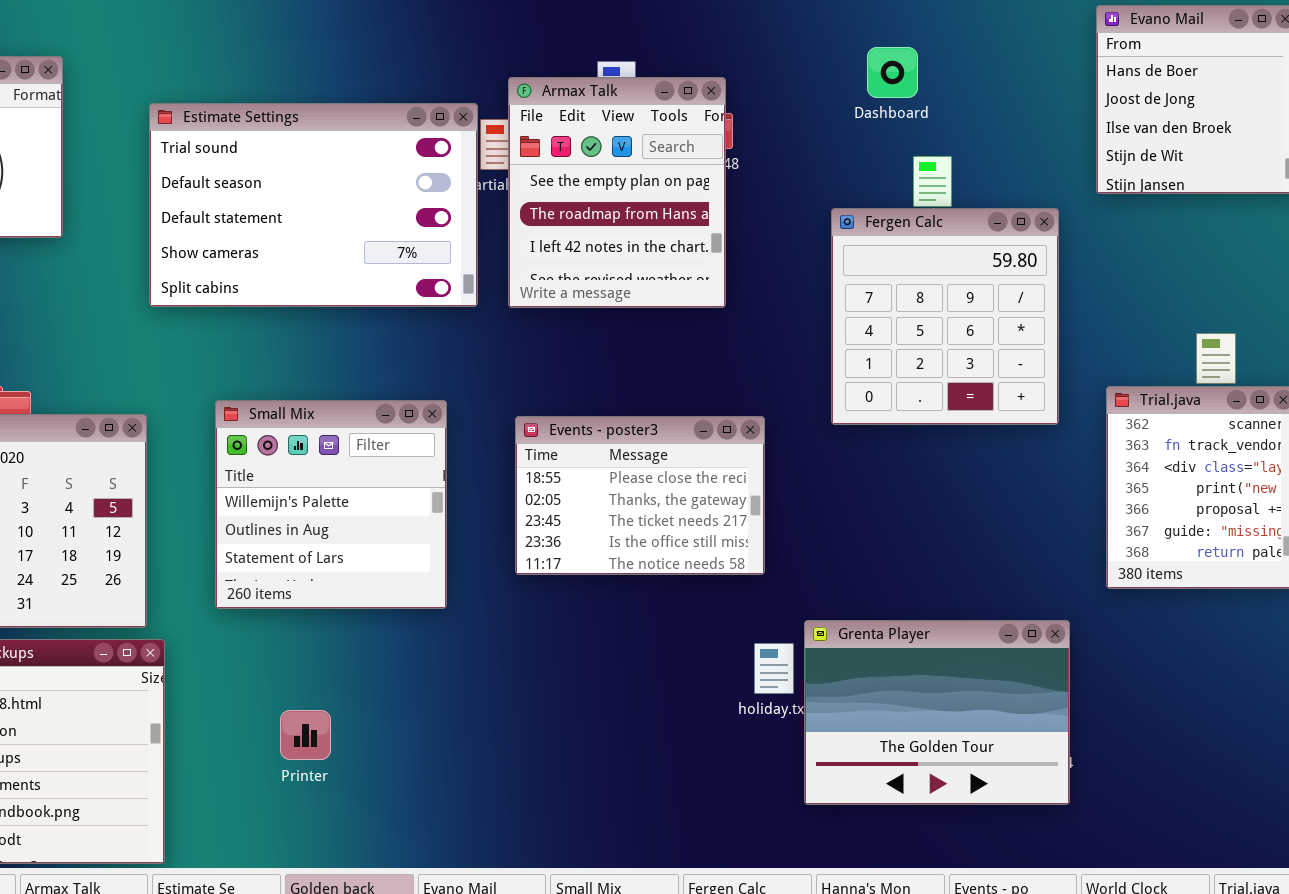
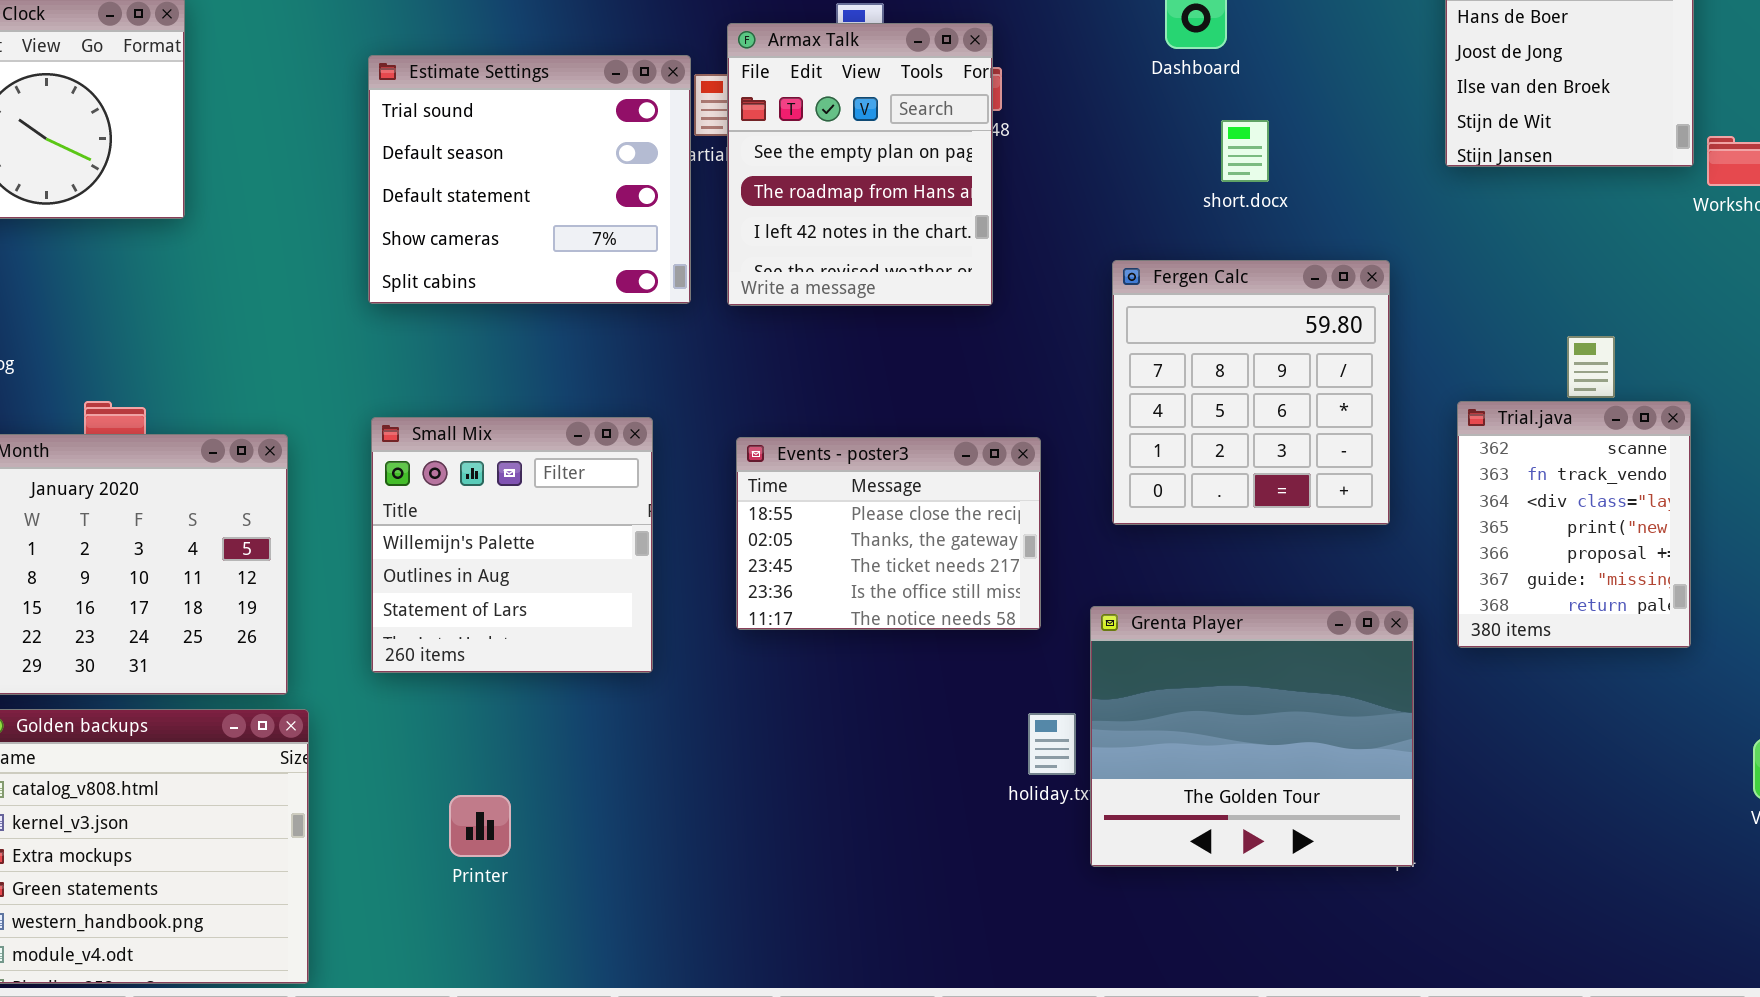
Estimate Settings: [149,103,478,307] -> [368,55,691,304], resized
Fergen Calc: [831,208,1059,425] -> [1112,260,1390,525], moved
Grenta Player: [804,620,1070,805] -> [1090,606,1414,867], moved, resized

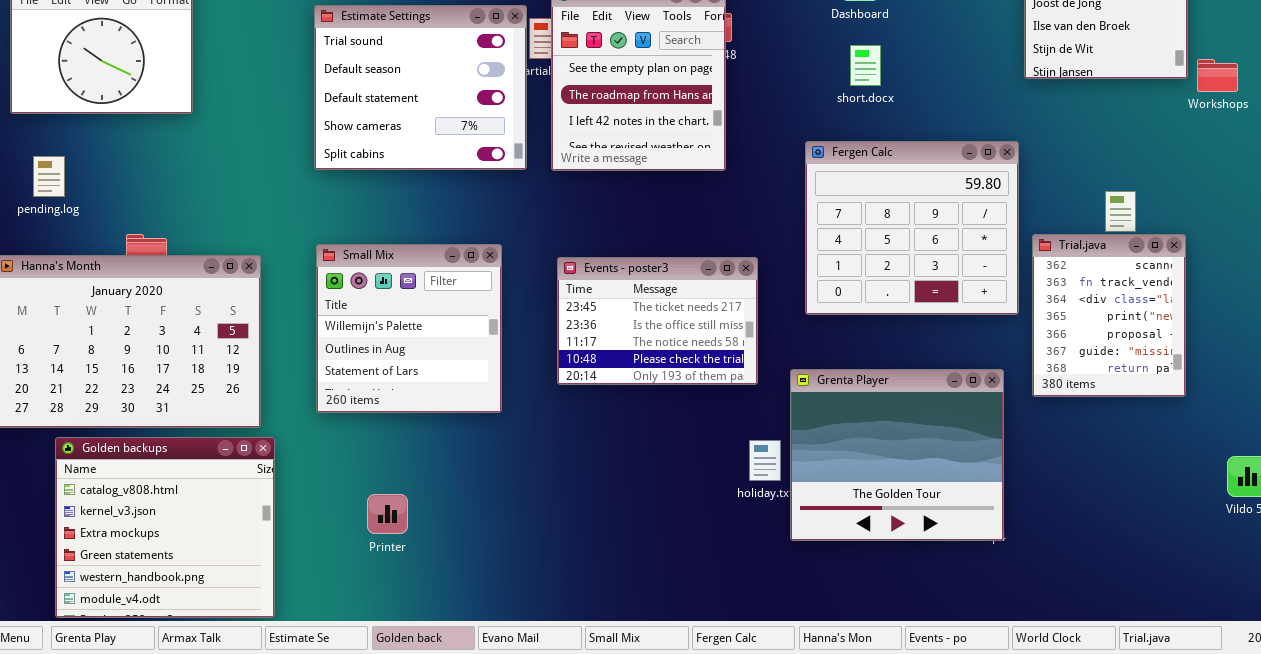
short.docx: [1221,120,1269,182] -> [850,45,881,86], moved
Fergen Calc: [1112,260,1390,525] -> [805,141,1019,315], resized
Events - poster3: [736,437,1041,630] -> [557,257,758,385], scrolled down 2 rows

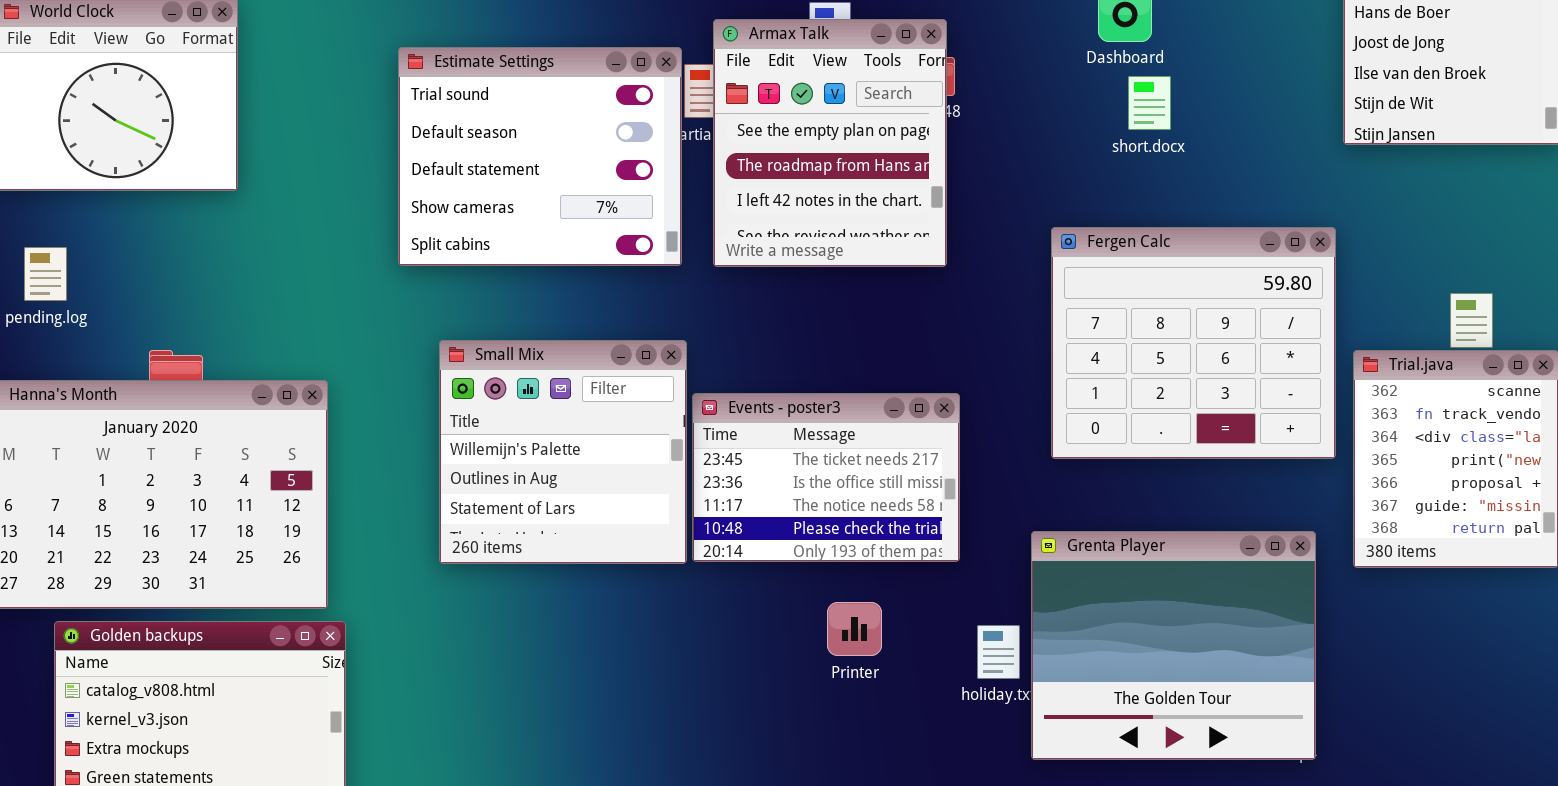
short.docx: [850,45,881,86] -> [1128,76,1171,130], moved
Small Mix: [316,244,502,413] -> [439,340,687,564], moved
Events - poster3: [557,257,758,385] -> [692,393,960,562], moved
Printer: [367,494,408,534] -> [827,602,882,656], moved

